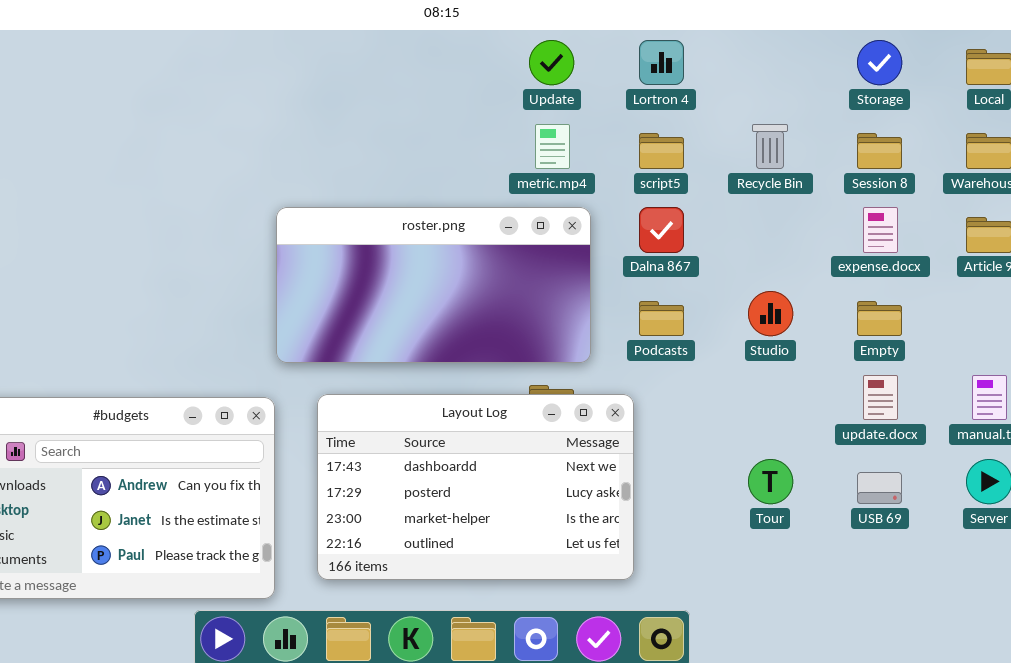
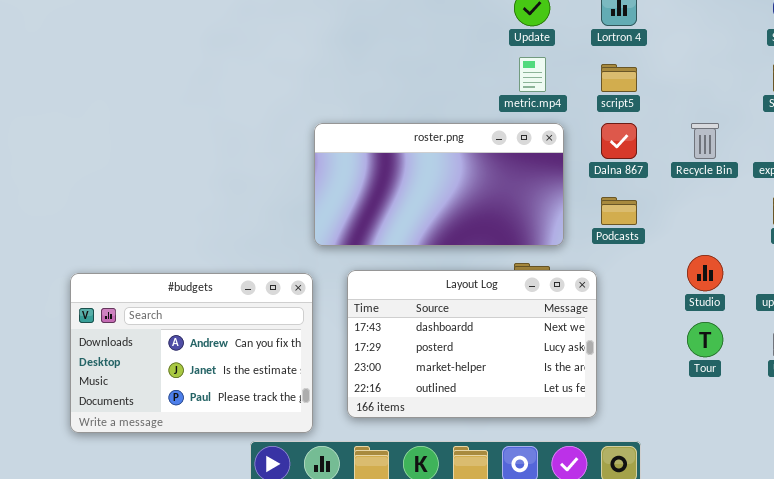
Recycle Bin: [752,124,788,169] -> [691,123,719,159], moved
Studio: [748,291,793,336] -> [687,255,723,291], moved

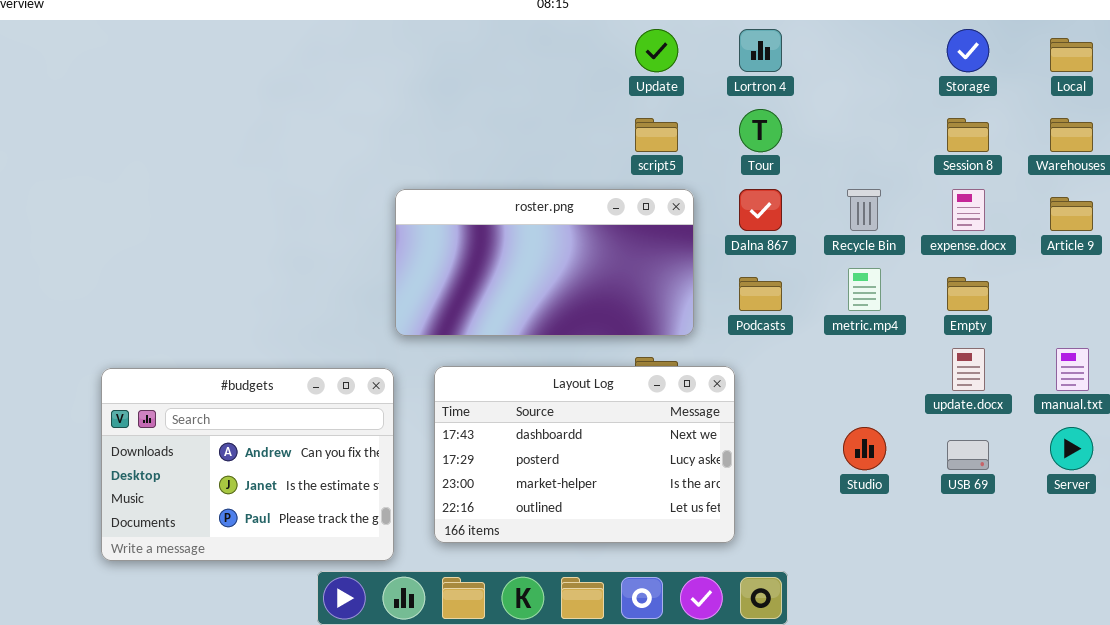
metric.mp4: [519,57,546,92] -> [848,268,881,311], moved
script5: [601,64,637,92] -> [635,118,678,152], moved
Studio: [687,255,723,291] -> [843,427,886,470], moved
Tour: [687,322,723,357] -> [739,109,782,152], moved

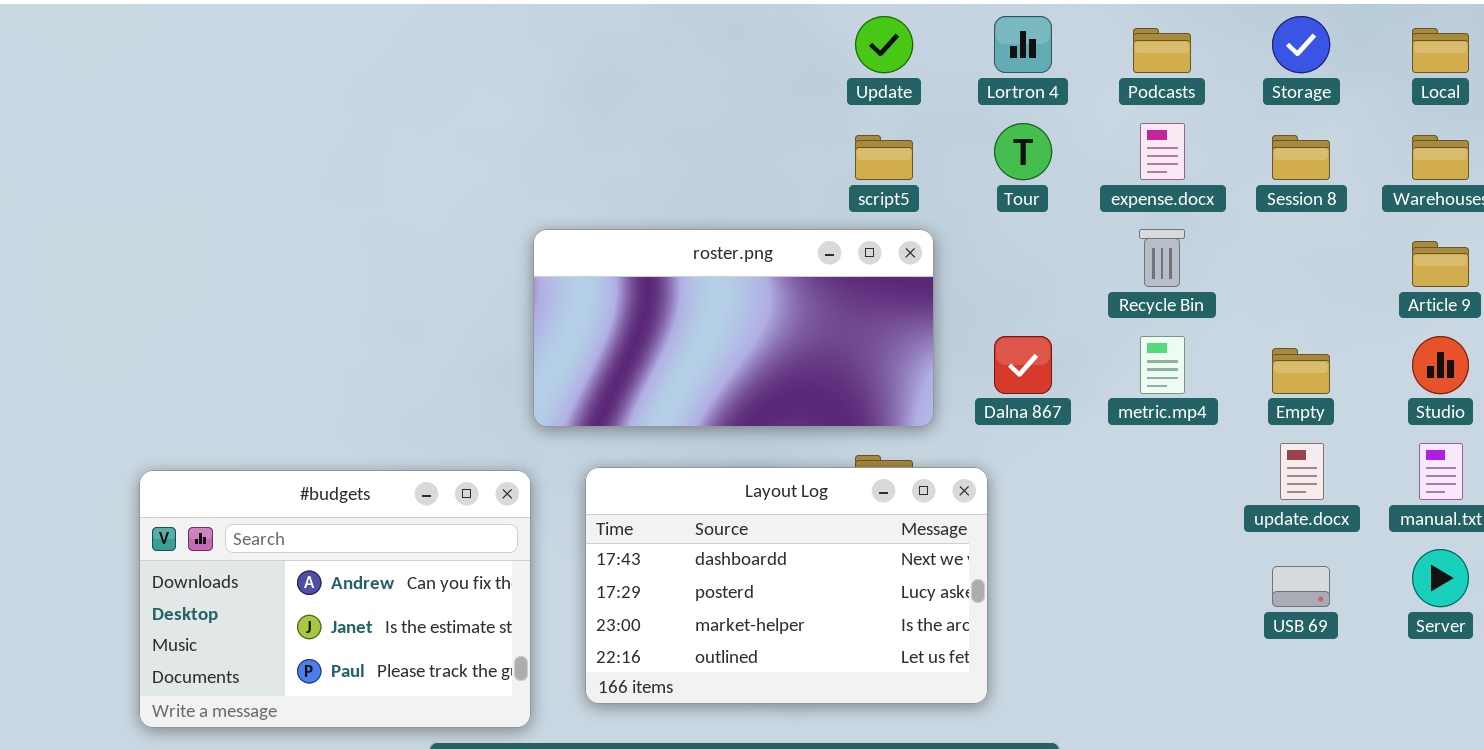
Dalna 867: [739,189,782,231] -> [994,336,1052,394], moved
expense.docx: [952,189,985,231] -> [1140,123,1185,180], moved
Podcasts: [739,277,782,311] -> [1133,28,1191,73], moved
Studio: [843,427,886,470] -> [1412,336,1469,394], moved

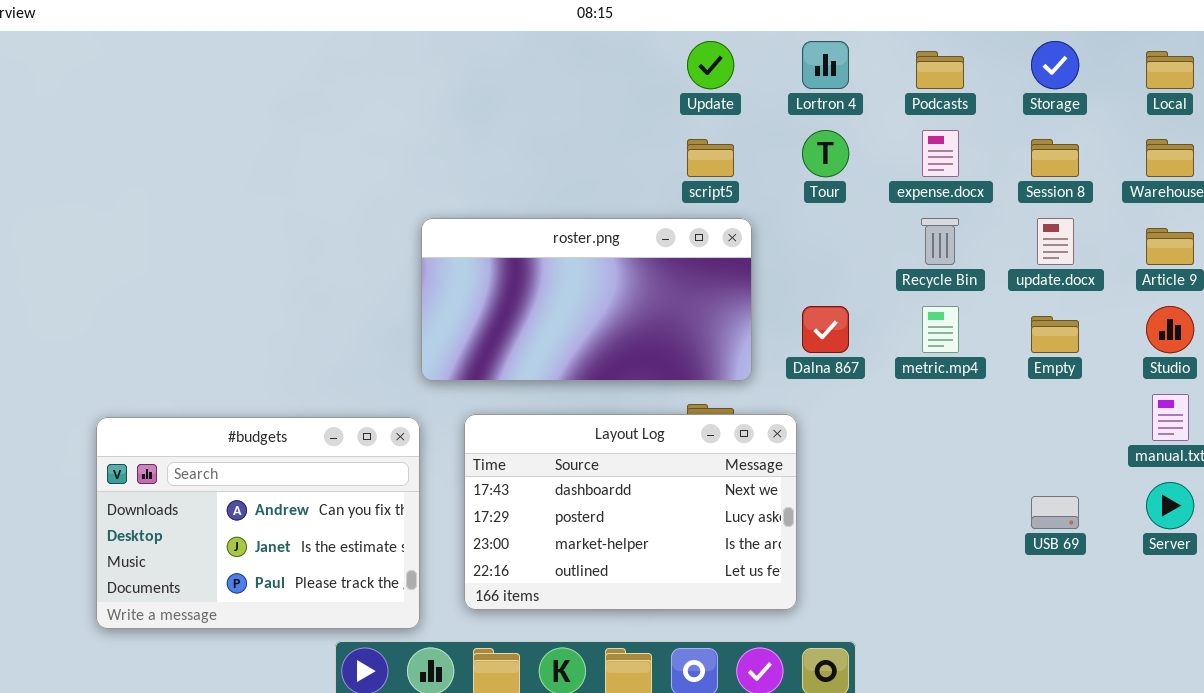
update.docx: [1280,443,1324,500] -> [1037,218,1074,265], moved

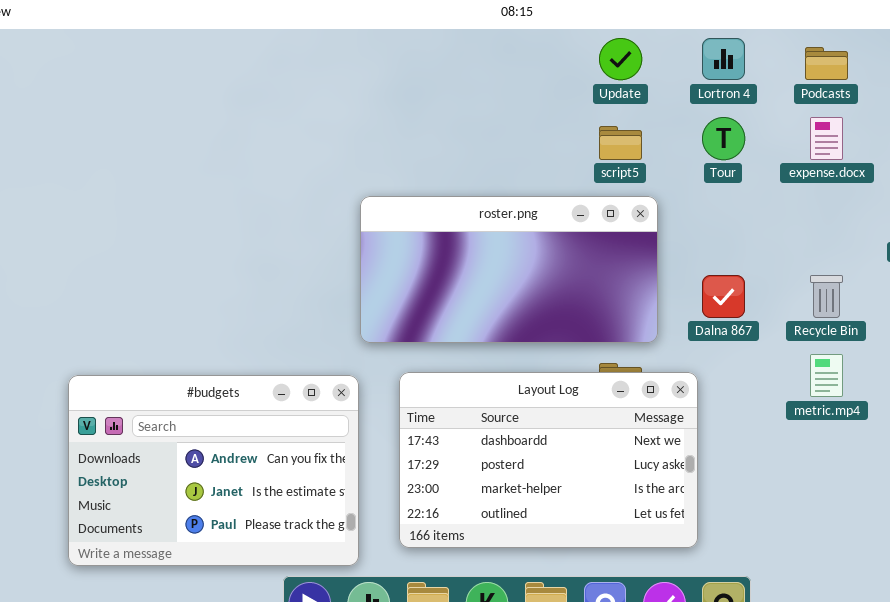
Recycle Bin: [921,218,959,265] -> [810,275,843,318], moved
metric.mp4: [922,306,959,353] -> [810,354,843,397], moved

